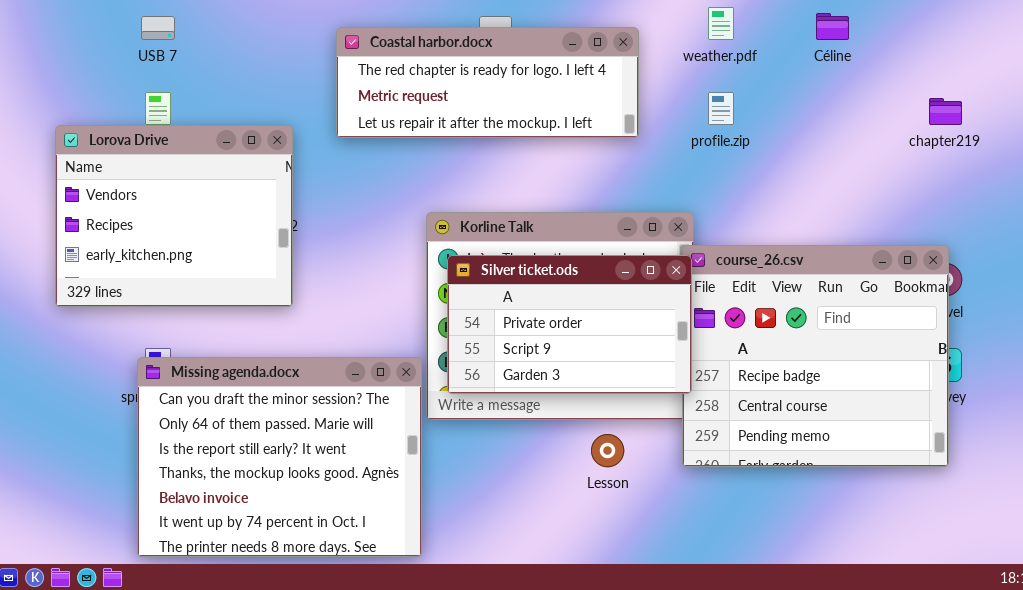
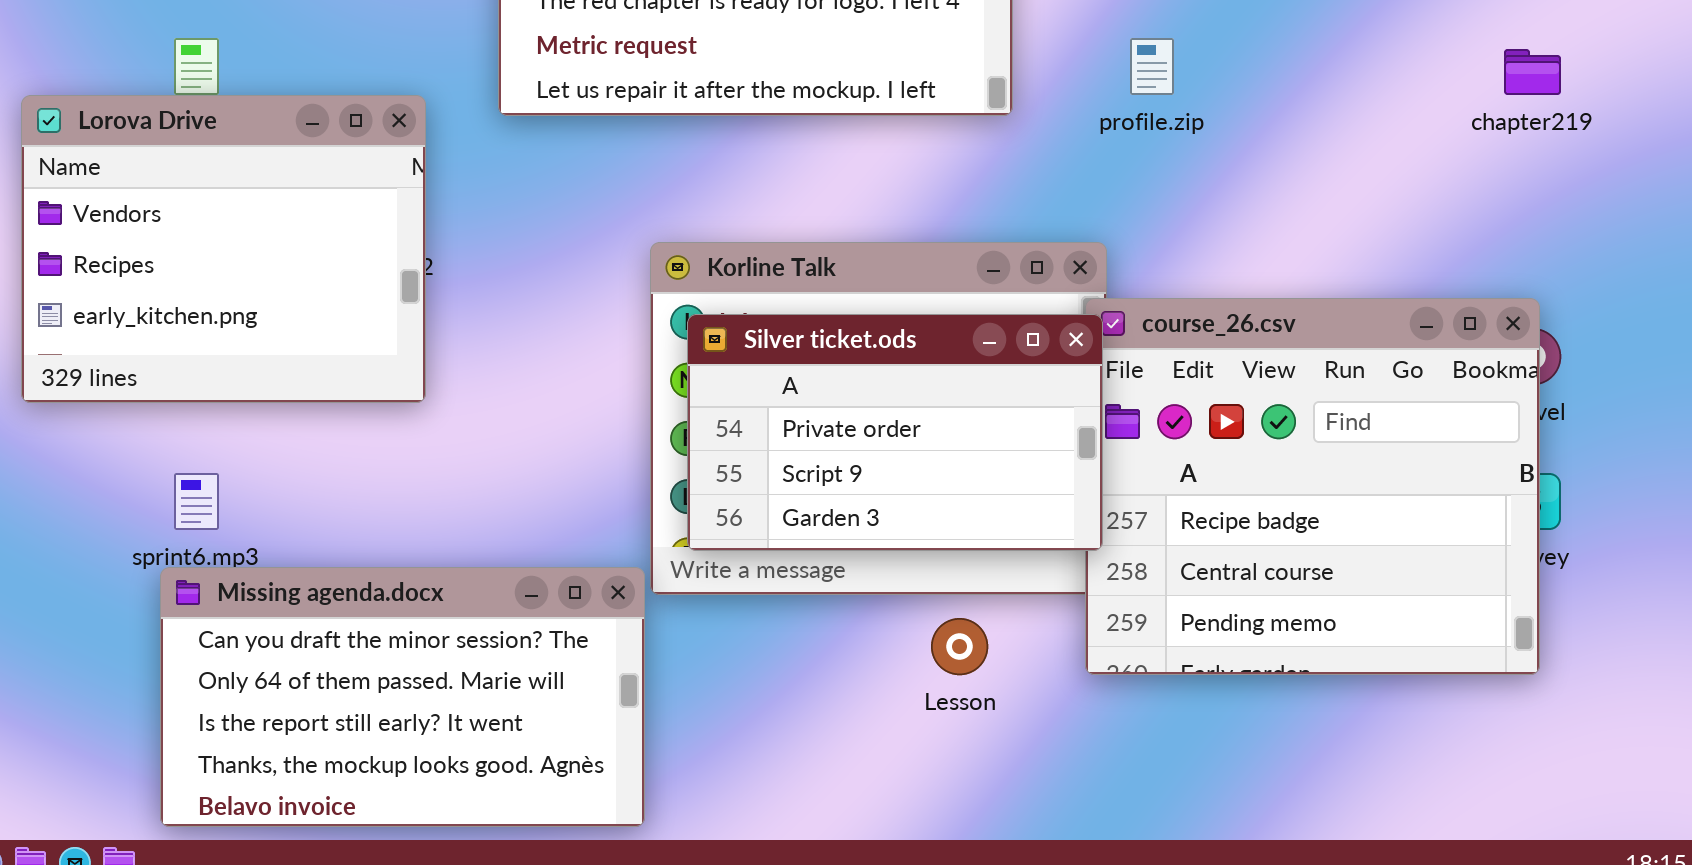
Missing agenda.docx: [137,357,422,557] -> [160,567,645,827], resized

